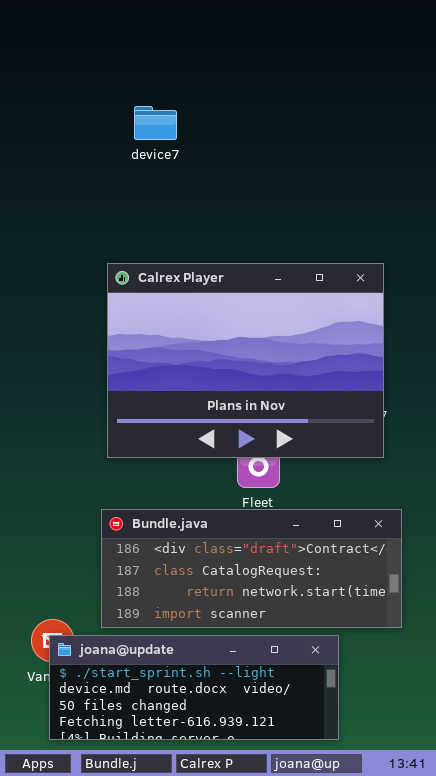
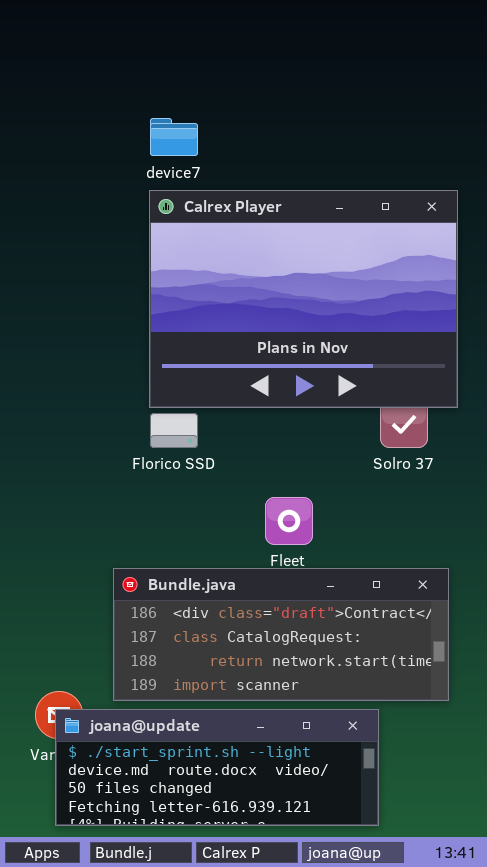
Calrex Player: [107,263,384,458] -> [149,190,458,408], moved

